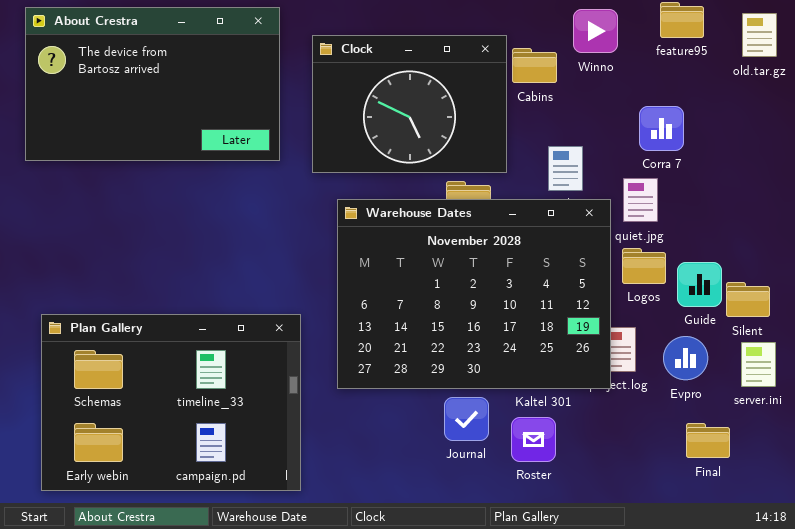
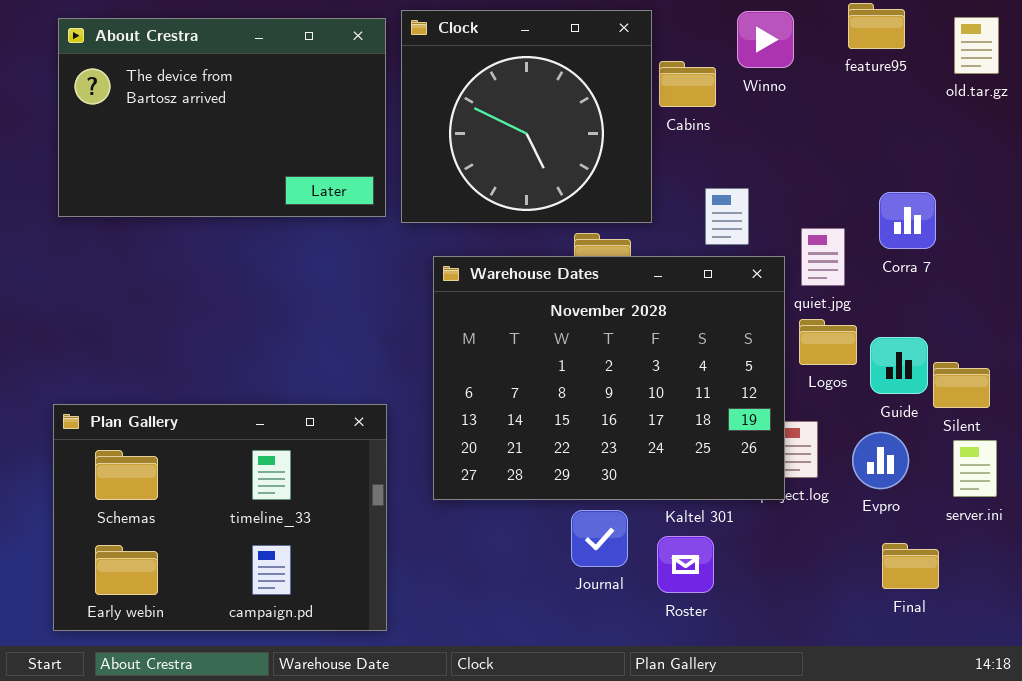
About Crestra: [25,7,280,161] -> [58,18,386,217], moved
Clock: [312,35,507,173] -> [401,10,652,223], resized
Corra 7: [639,106,684,151] -> [879,192,936,249], moved

